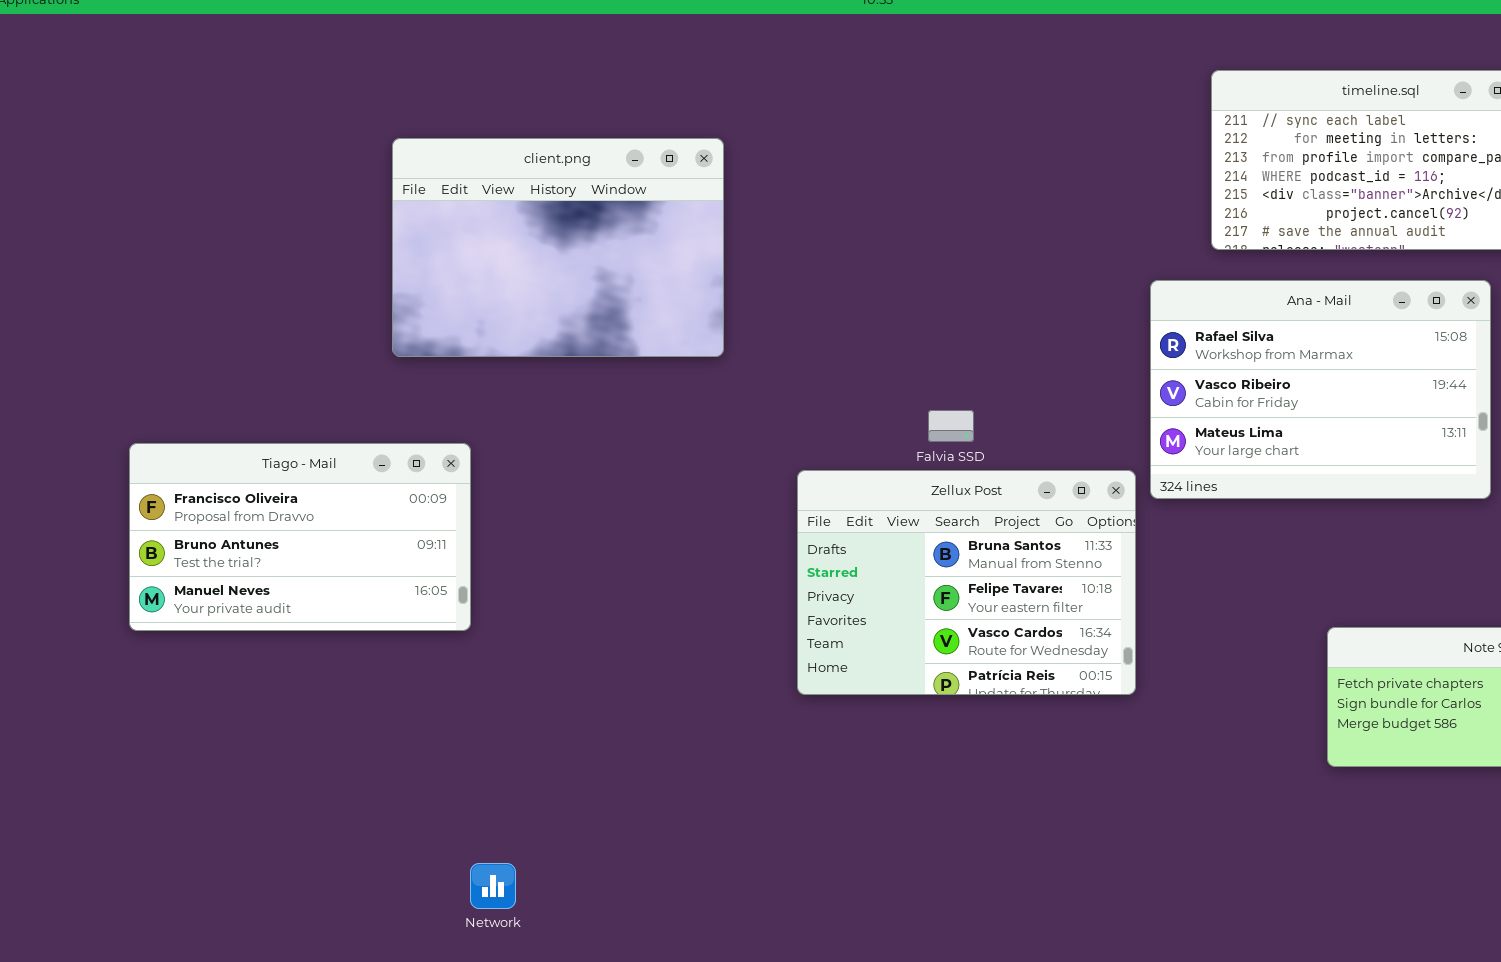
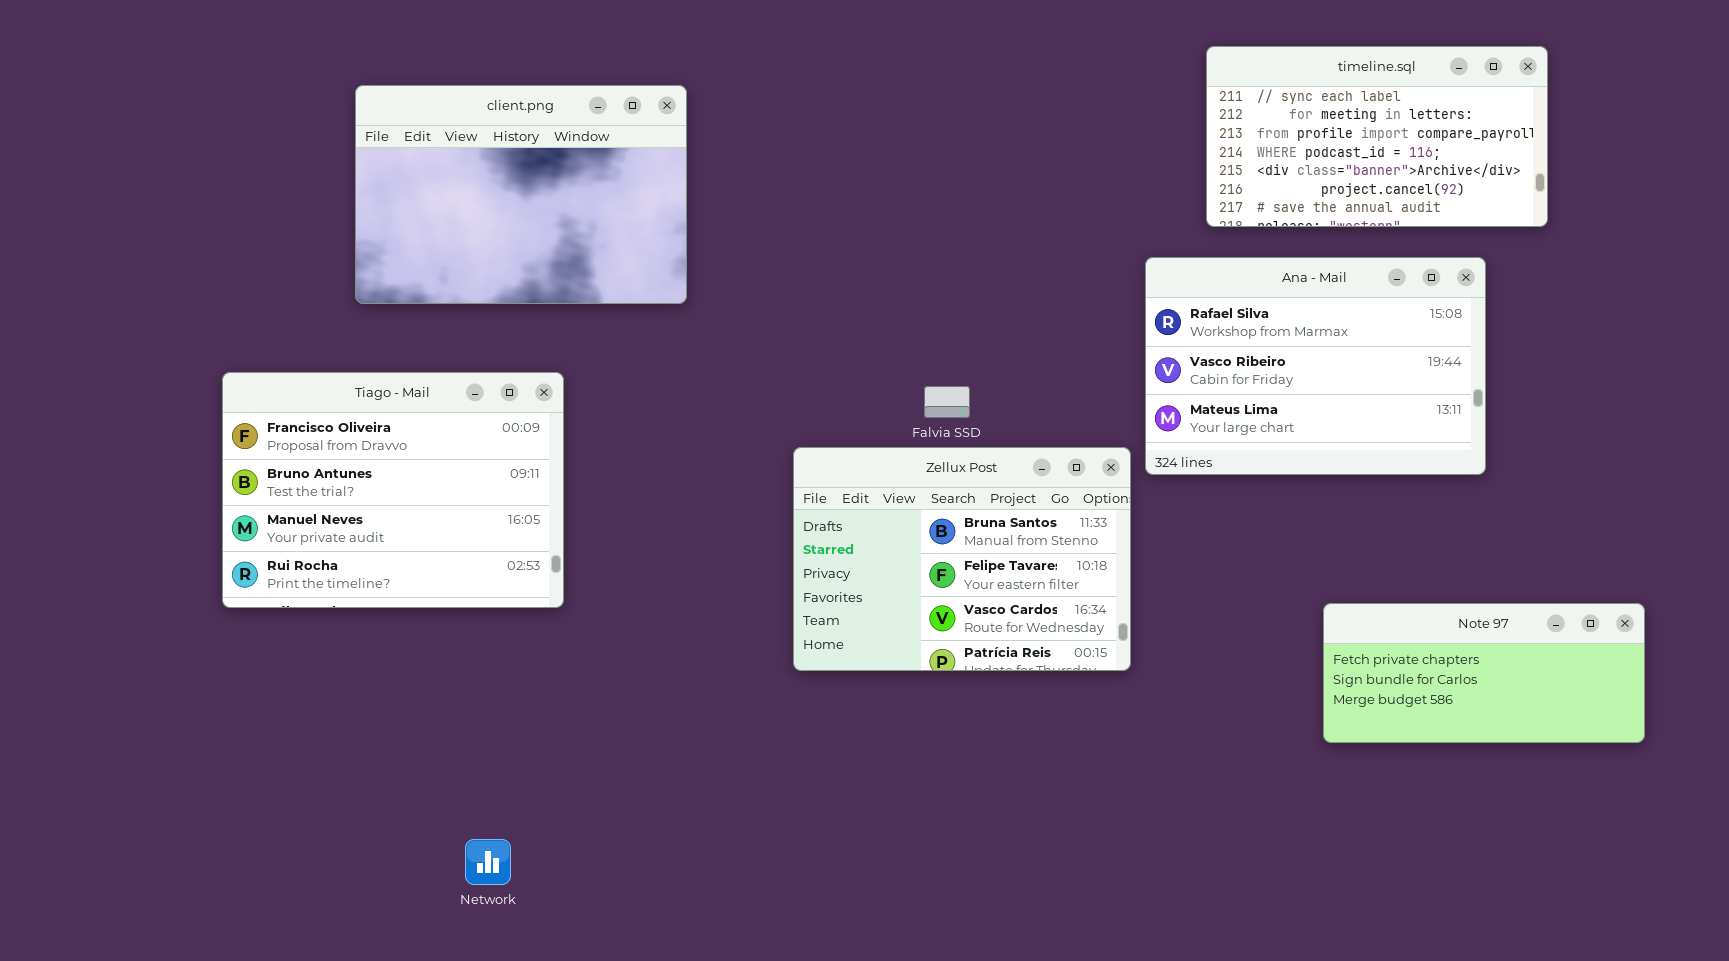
client.png: [392,138,724,357] -> [355,85,687,304], moved
Tiago - Mail: [129,443,471,631] -> [222,372,564,608], moved, resized

